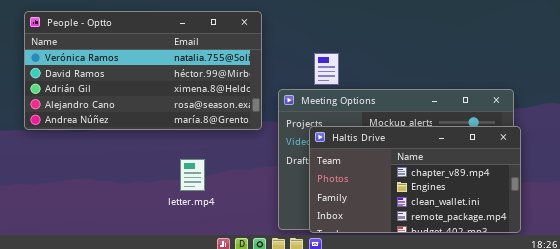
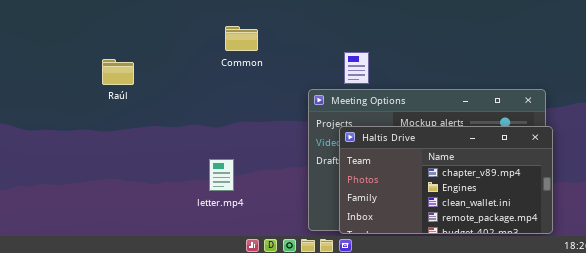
People - Optto: [24,11,262,130] -> none, closed

